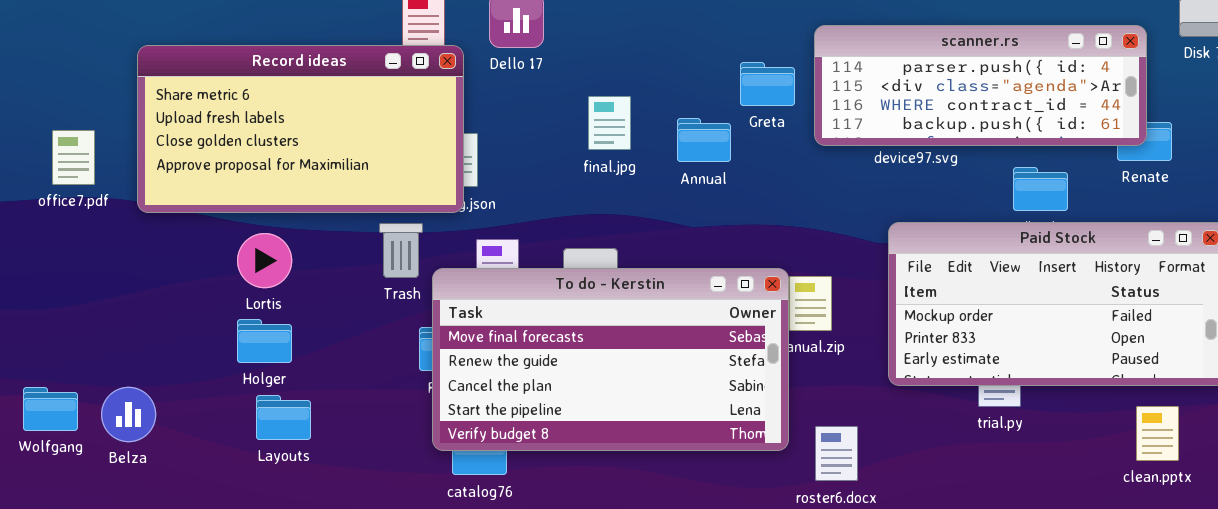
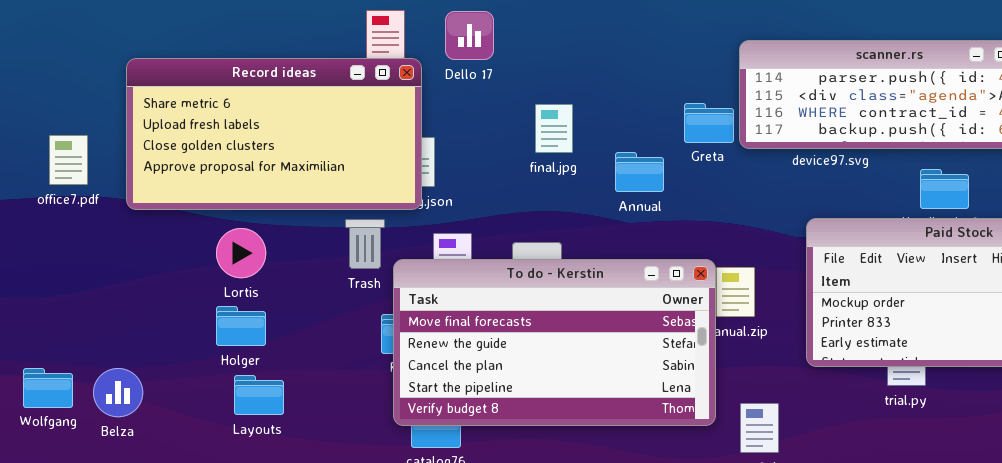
Greta: [740,62,795,106] -> [684,103,734,143], moved
Annual: [677,118,731,162] -> [615,152,664,192], moved

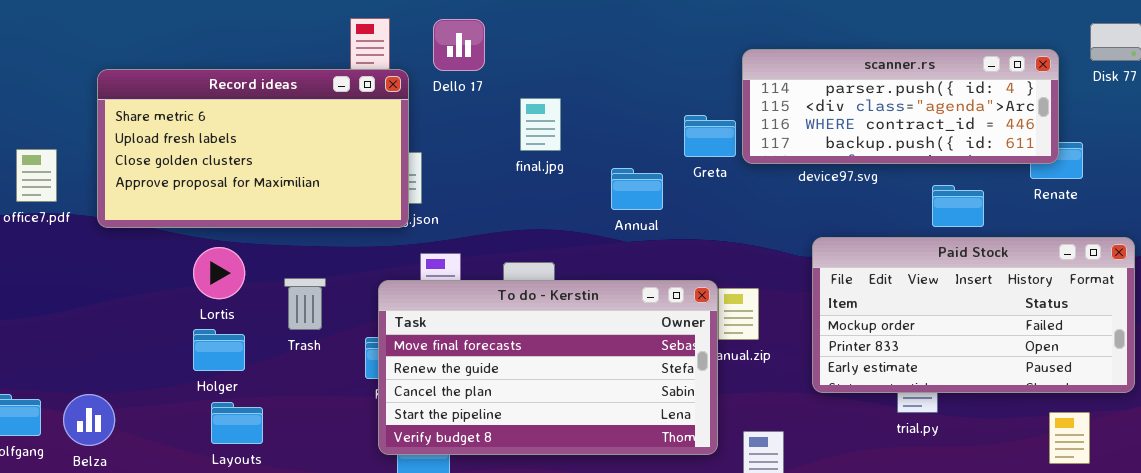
final.jpg: [535,104,573,153] -> [520,98,561,151], moved
Trash: [345,219,385,269] -> [284,278,326,330], moved

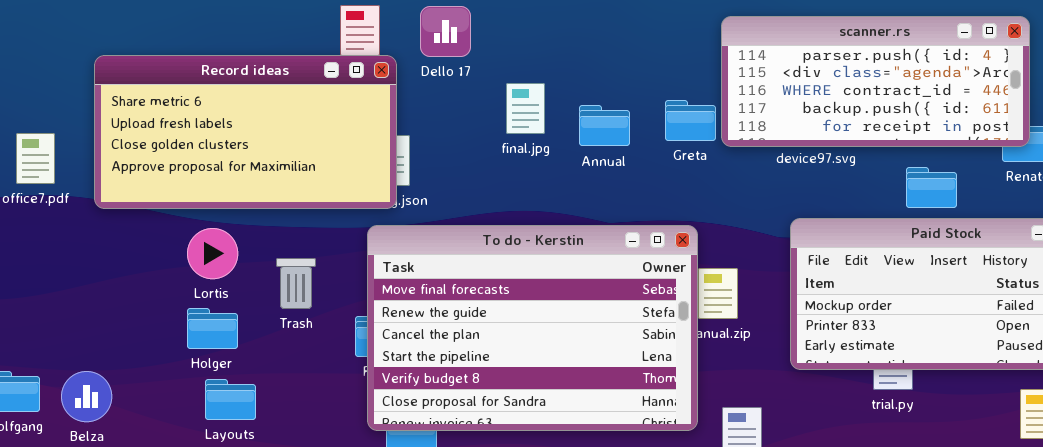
scanner.rs: [742,49,1059,164] -> [721,16,1030,147], resized
Annual: [611,168,663,210] -> [579,105,630,146], moved
To do - Kerstin: [378,280,718,455] -> [367,225,698,431], resized

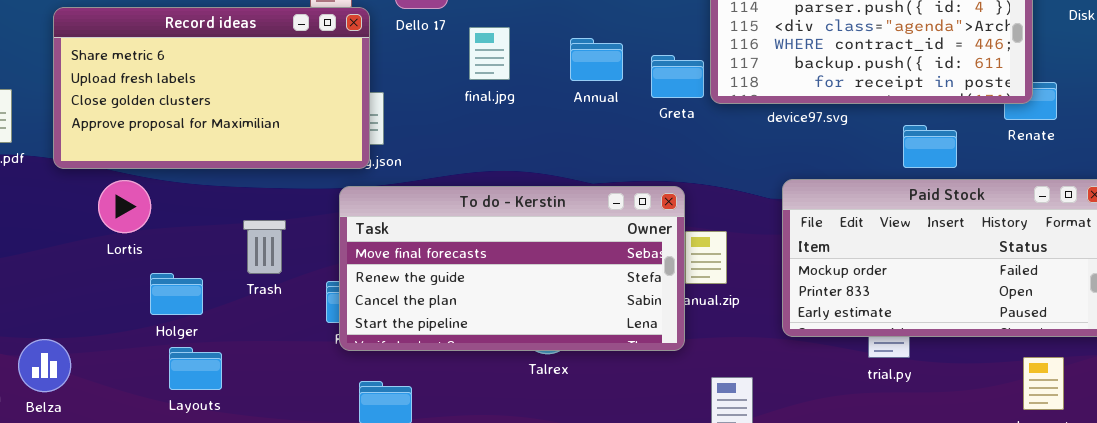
final.jpg: [506,83,545,134] -> [469,27,510,80], moved
Annual: [579,105,630,146] -> [570,38,623,81], moved
To do - Kerstin: [367,225,698,431] -> [339,186,685,351], resized
Lortis: [187,228,238,279] -> [98,180,151,233], moved

